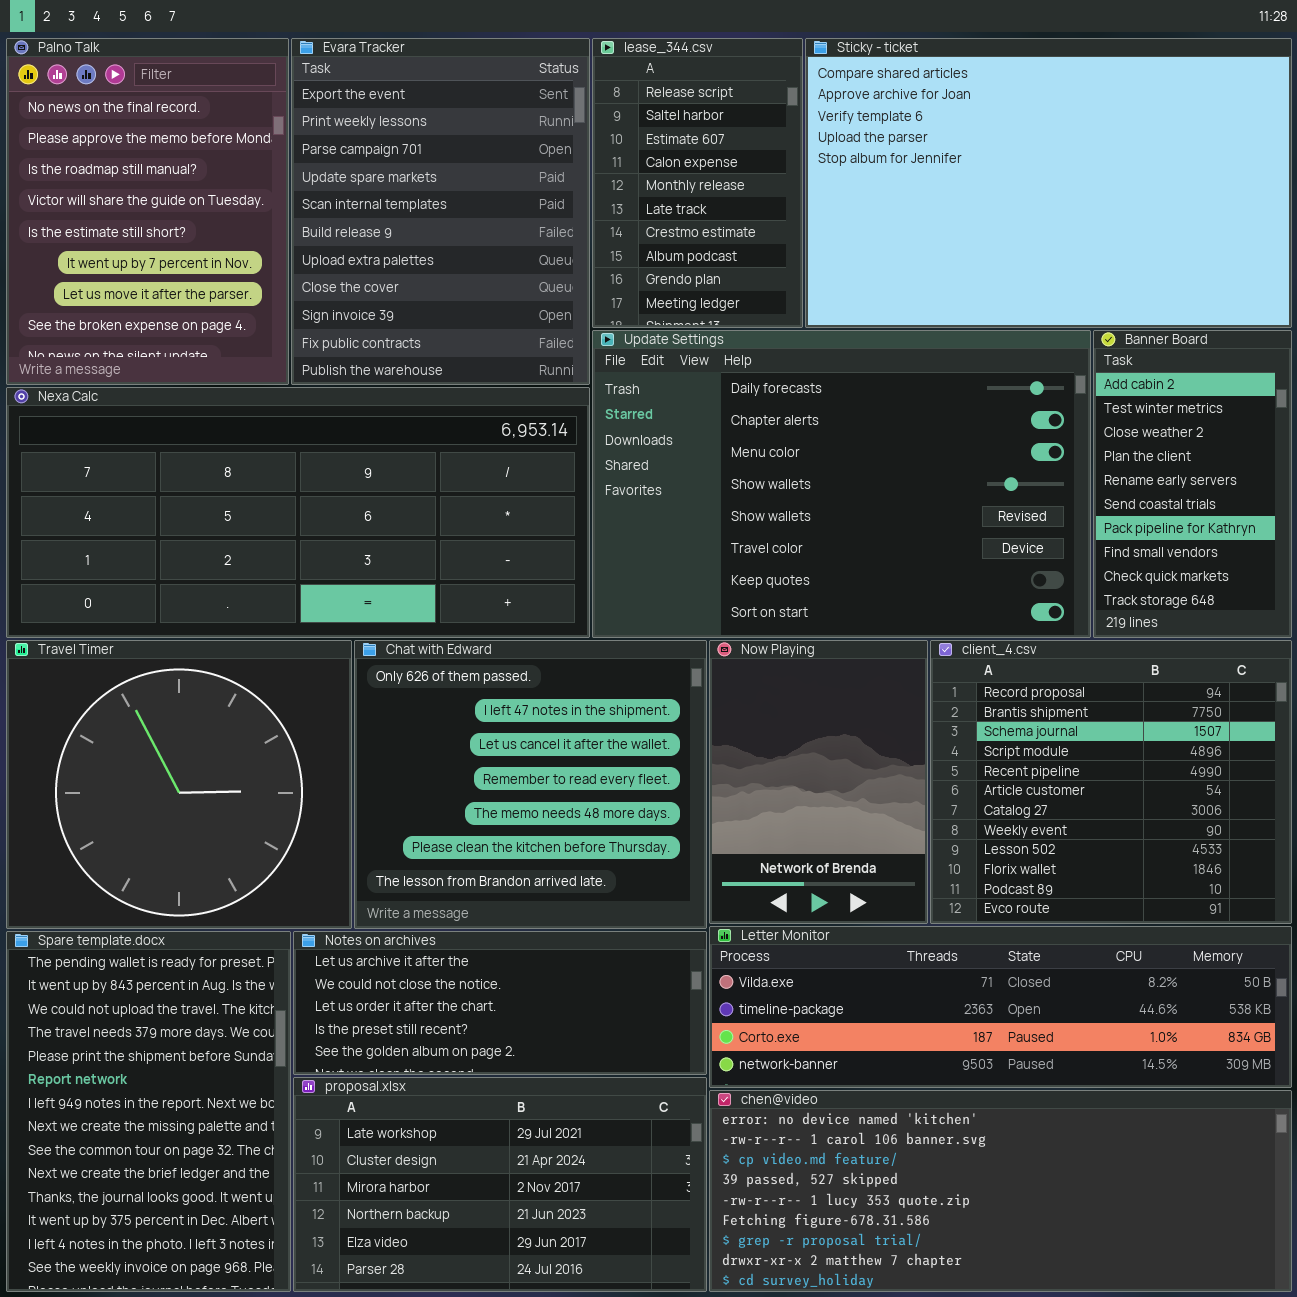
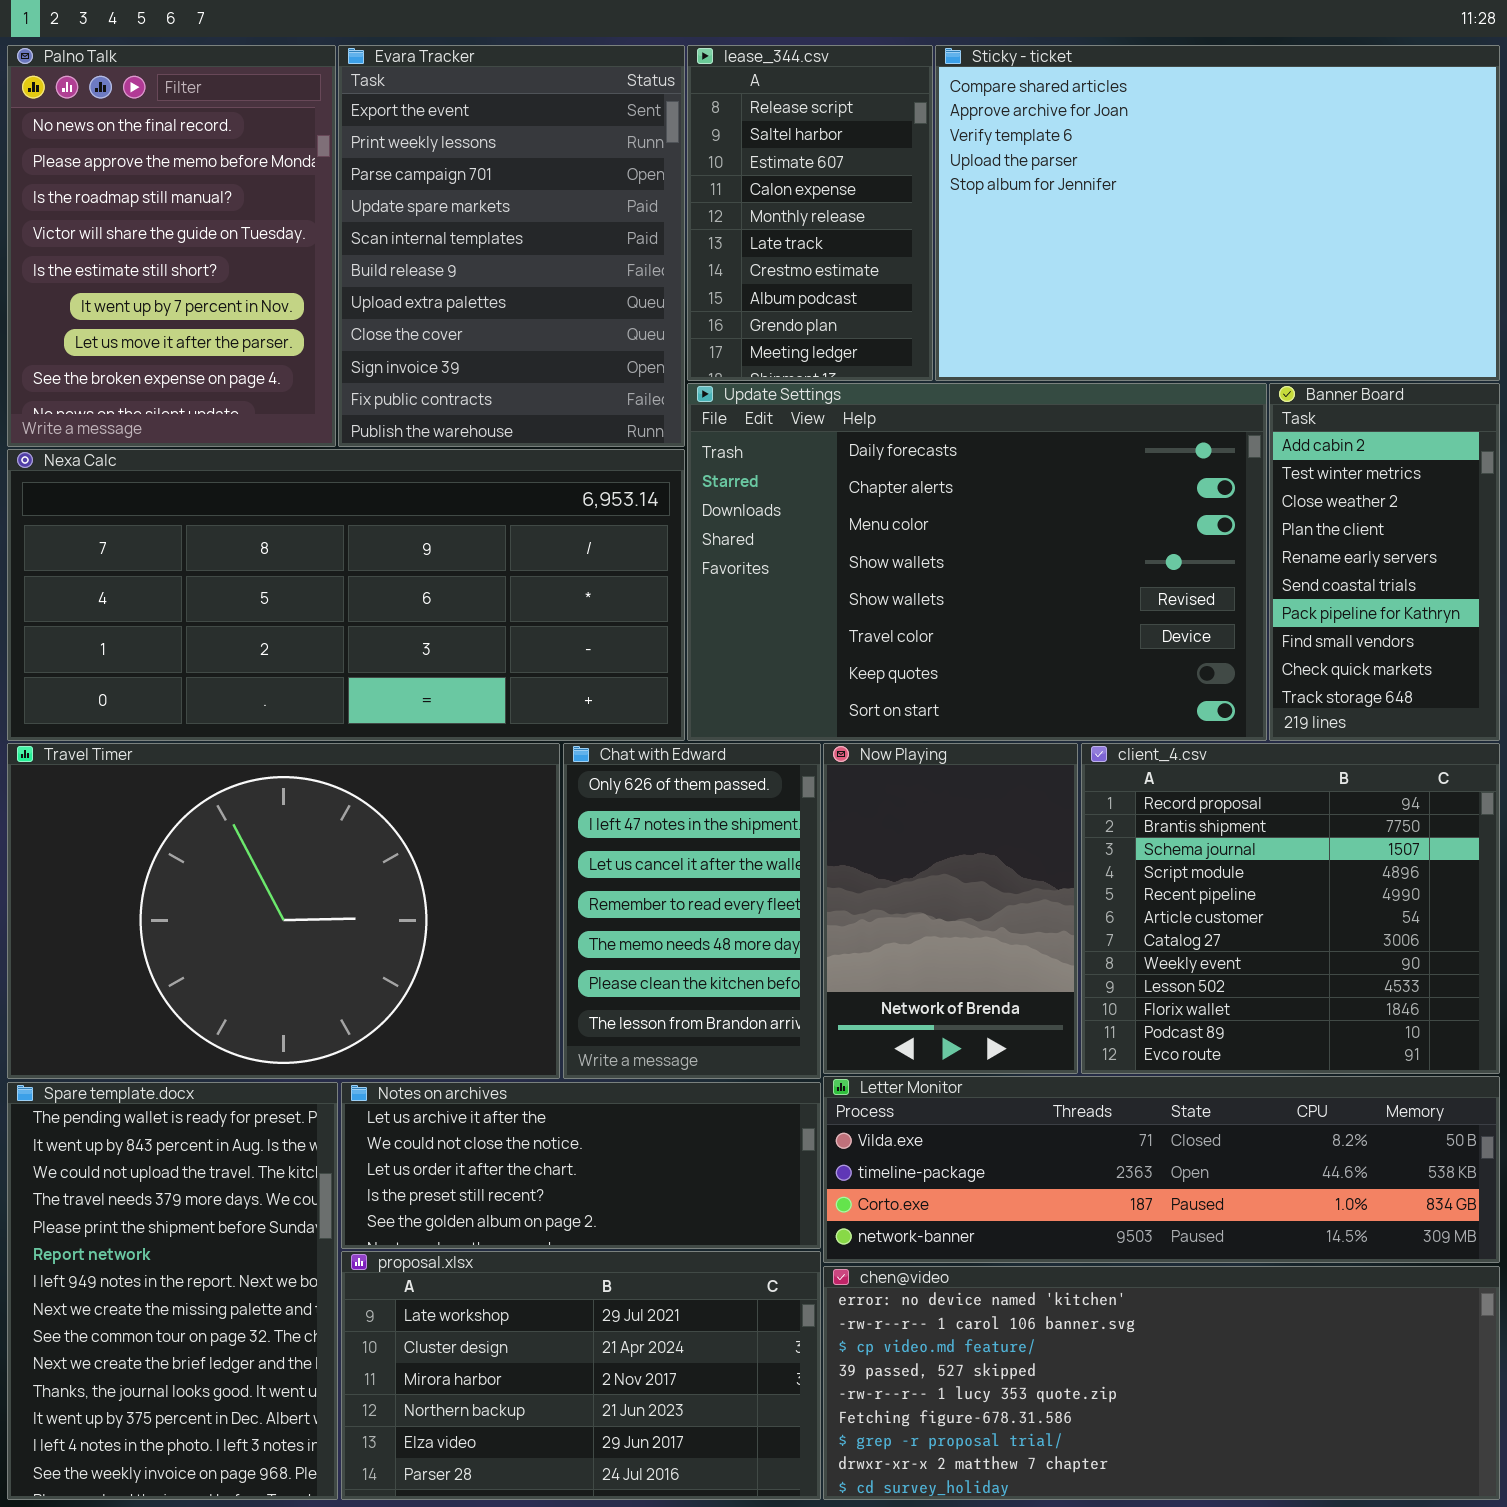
Travel Timer: [6,640,352,929] -> [7,743,560,1079], resized
Chat with Edward: [354,640,707,929] -> [563,743,821,1079], resized

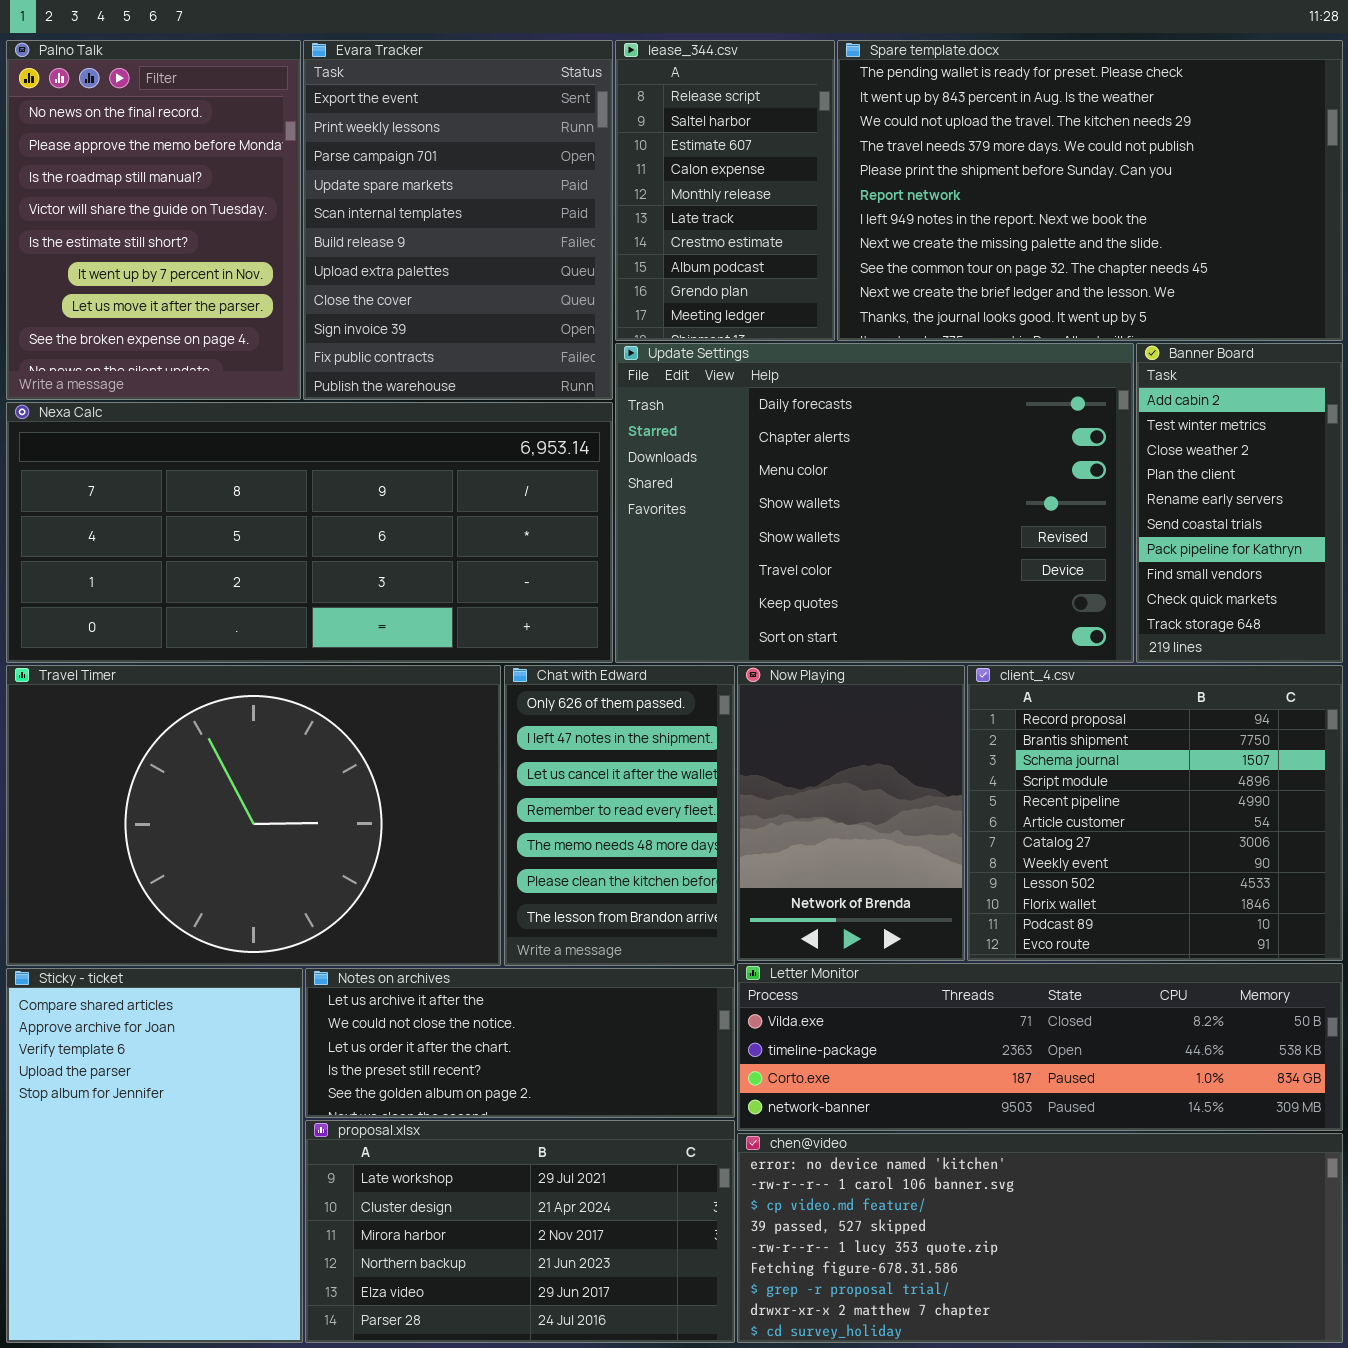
Sticky - ticket: [935,45,1500,381] -> [6,968,303,1343], moved, resized
Spare template.docx: [7,1082,338,1500] -> [837,40,1343,341], moved, resized

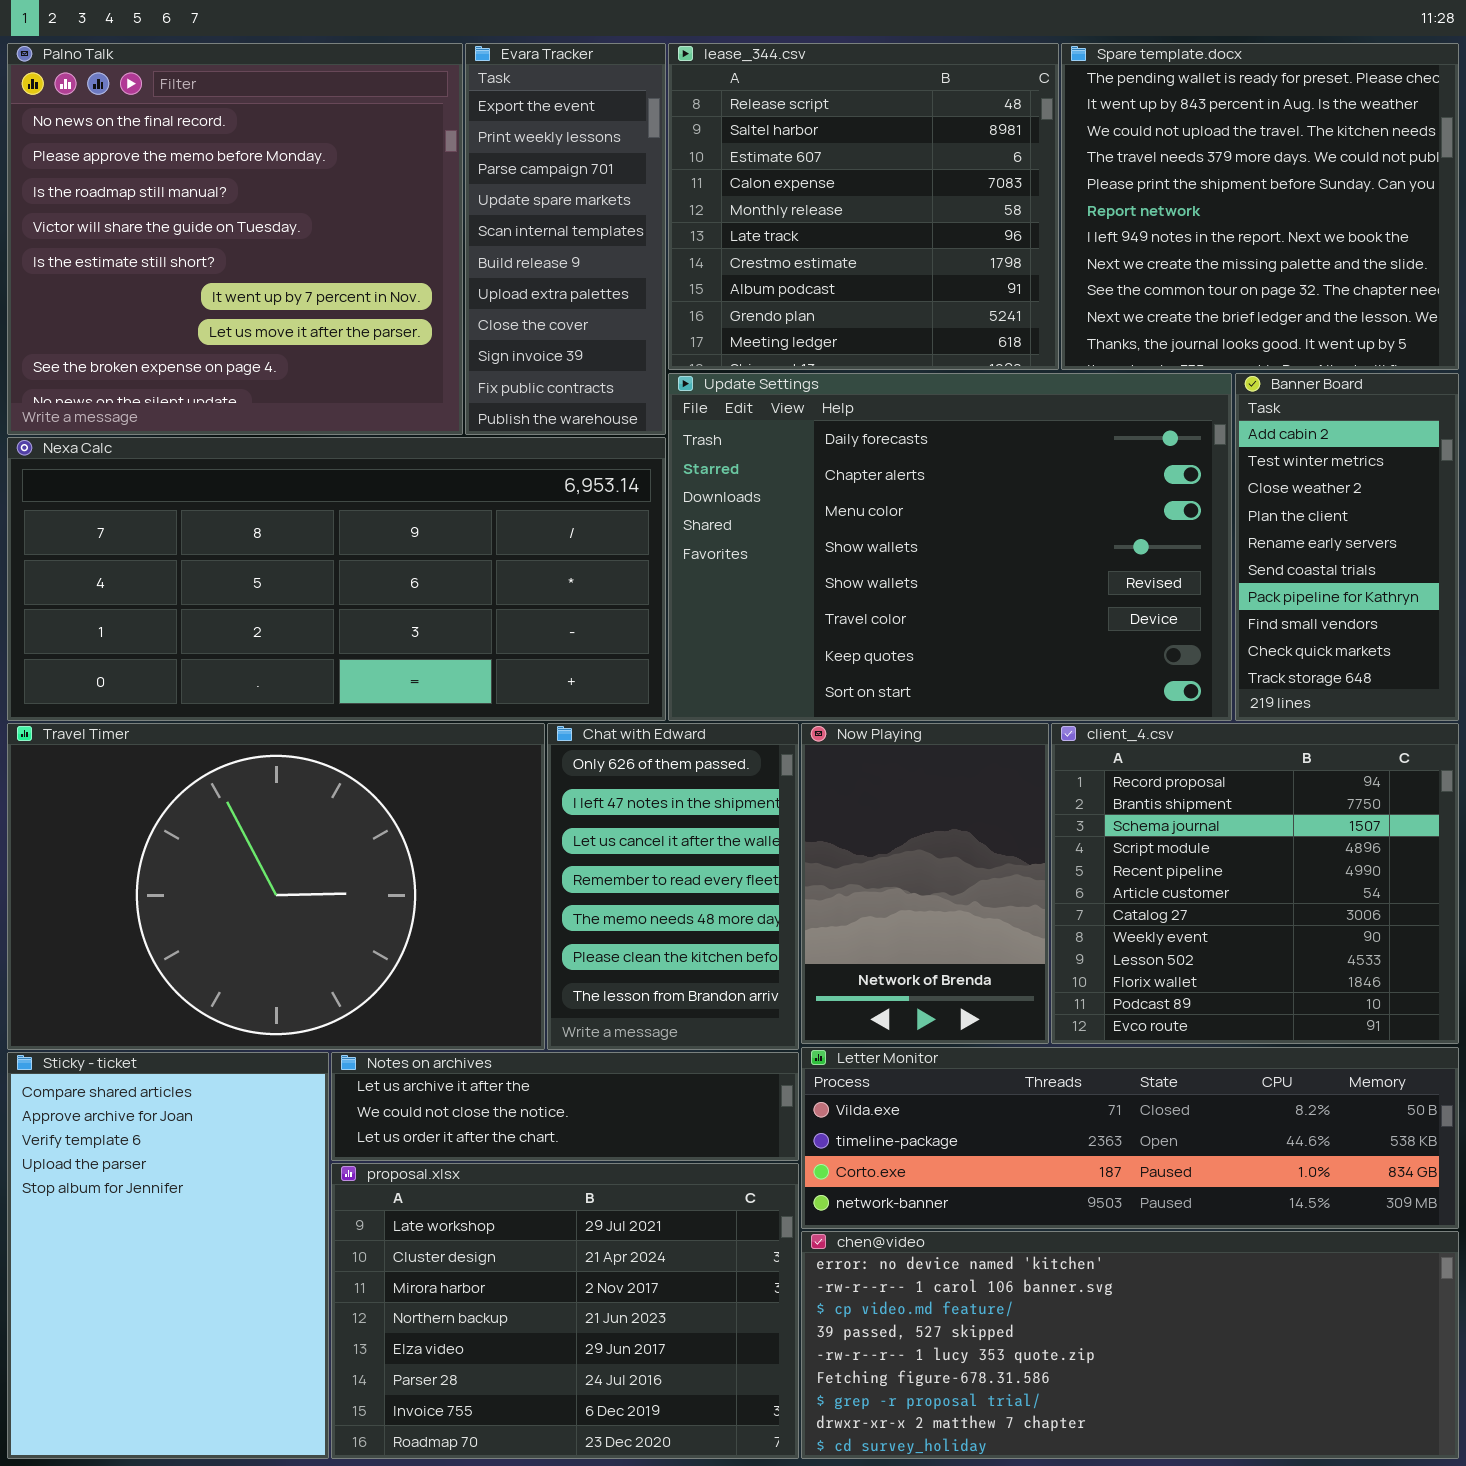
Palno Talk: [6,40,301,400] -> [7,43,463,435], resized
Evara Tracker: [303,40,613,400] -> [465,43,666,435], resized
lease_344.csv: [615,40,835,341] -> [668,43,1059,370], resized
Spare template.docx: [837,40,1343,341] -> [1061,43,1459,370], resized
Notes on archives: [305,968,735,1118] -> [331,1052,799,1161], resized
proposal.xlsx: [305,1120,735,1343] -> [331,1163,799,1459], resized

